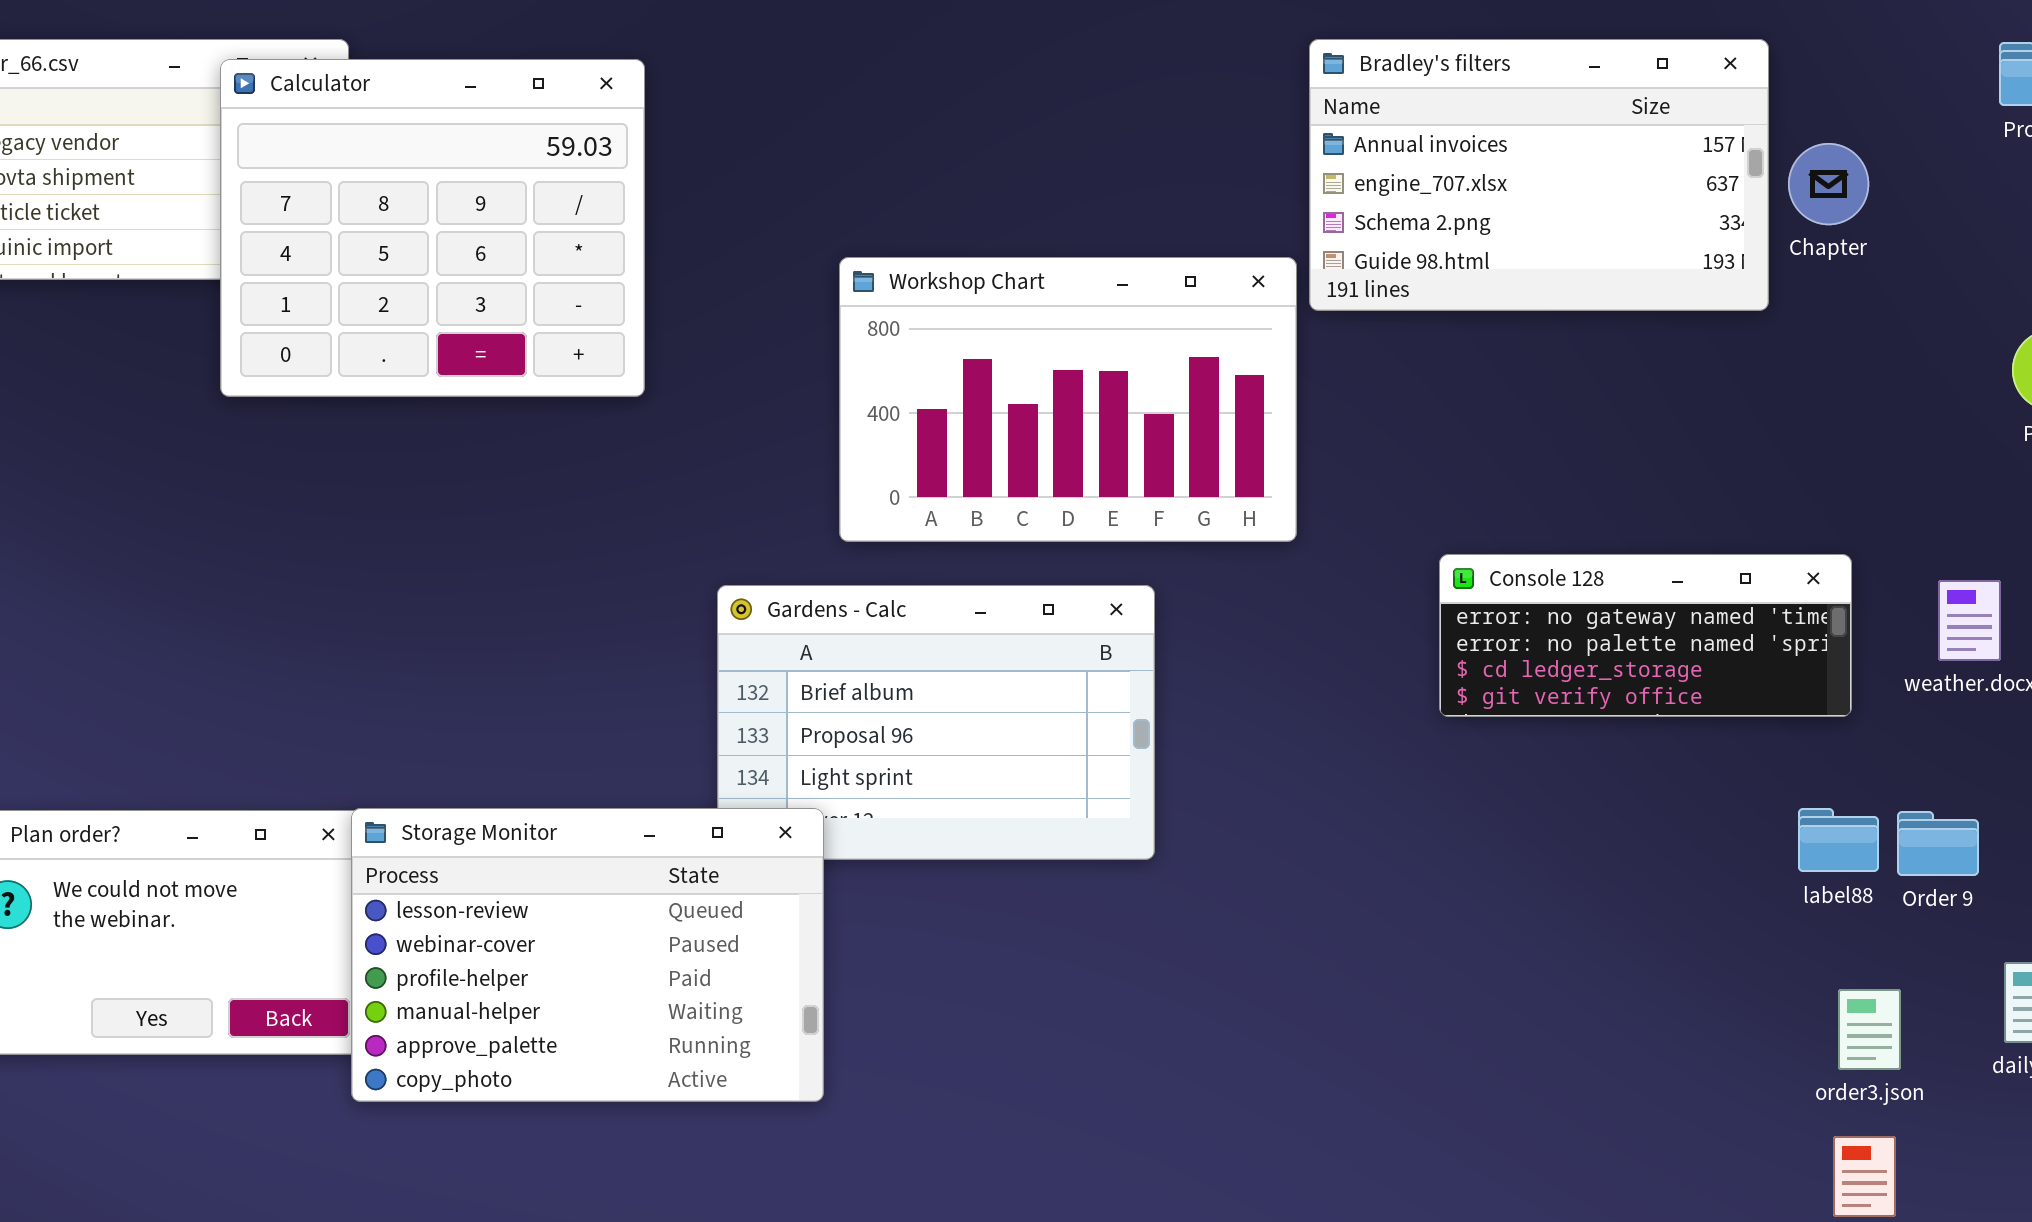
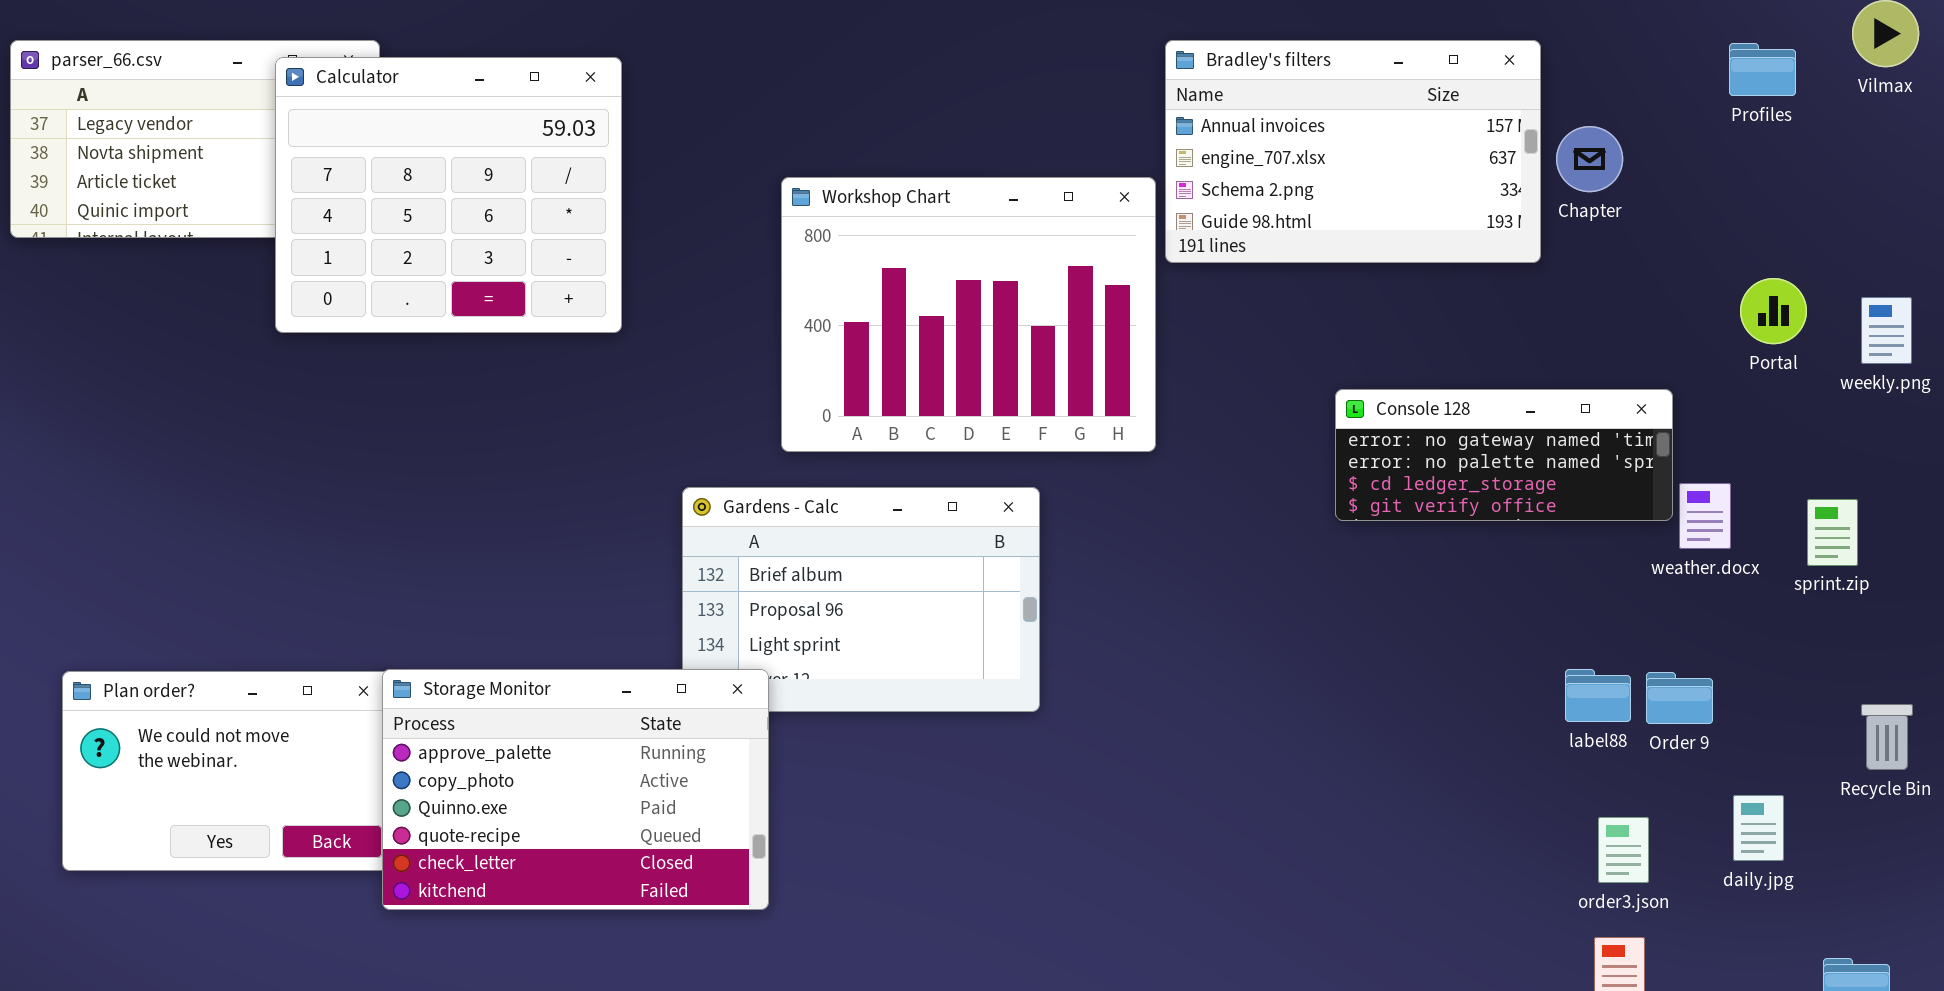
Workshop Chart: [839,257,1297,542] -> [781,177,1156,452], resized
Console 128: [1439,554,1852,717] -> [1335,389,1673,521], moved
Storage Monitor: [351,808,824,1102] -> [382,669,769,910], scrolled down 4 rows

